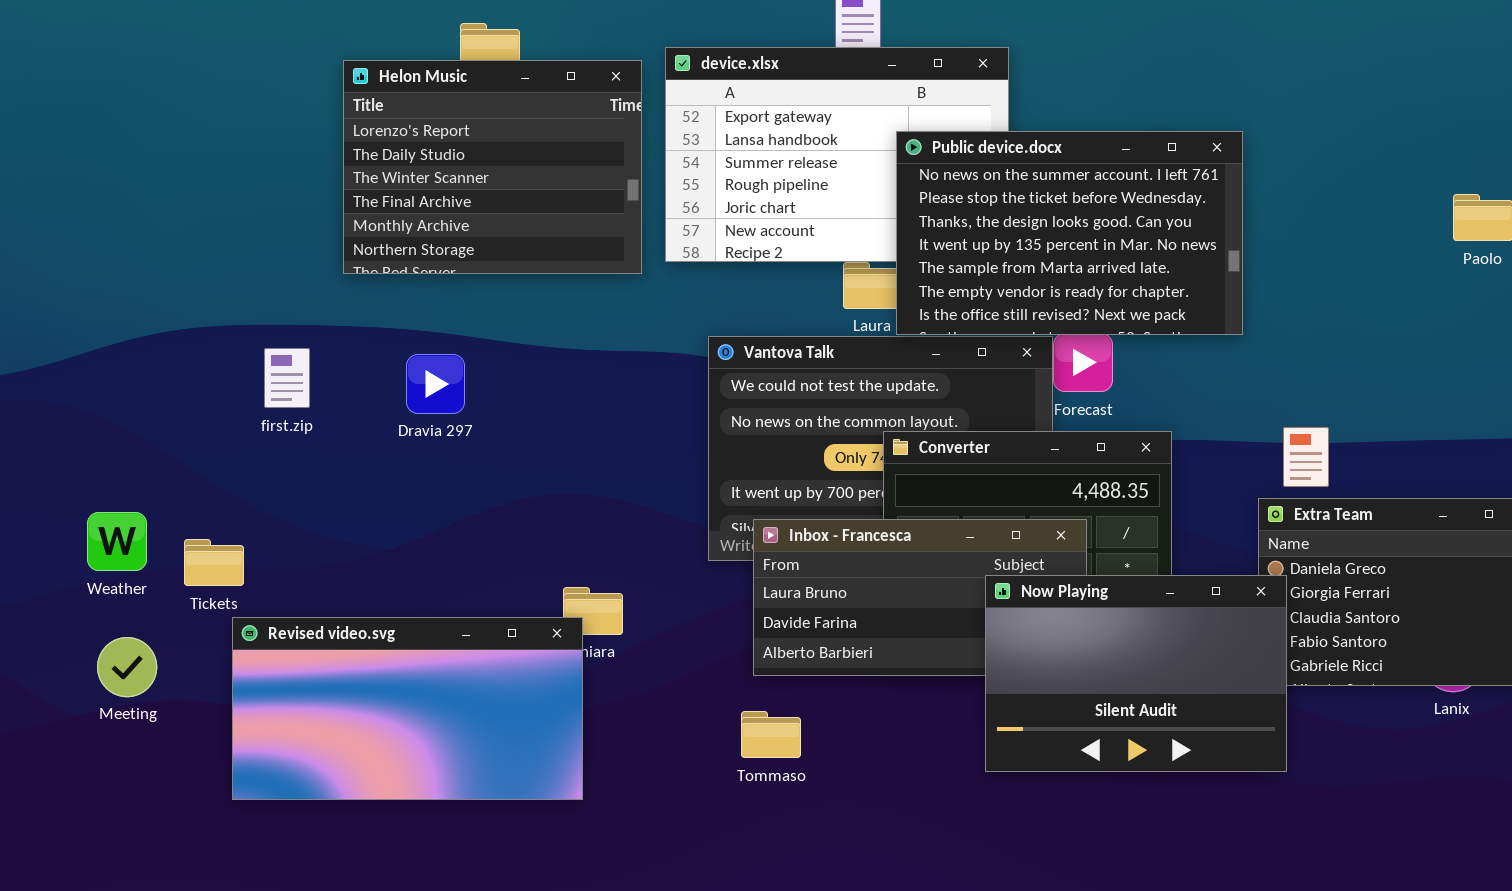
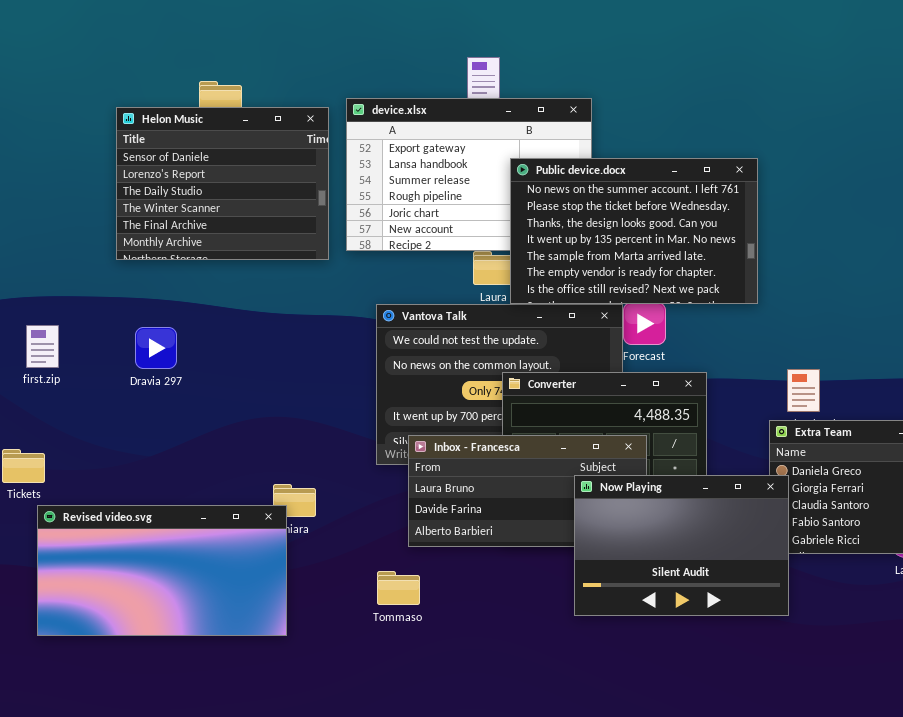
Helon Music: [343,60,642,274] -> [116,107,329,260], scrolled up 1 row
first.zip: [264,348,310,408] -> [26,325,59,368], moved
Dravia 297: [406,354,465,414] -> [135,327,177,369], moved
Tommaso: [741,711,801,758] -> [377,571,420,605], moved

